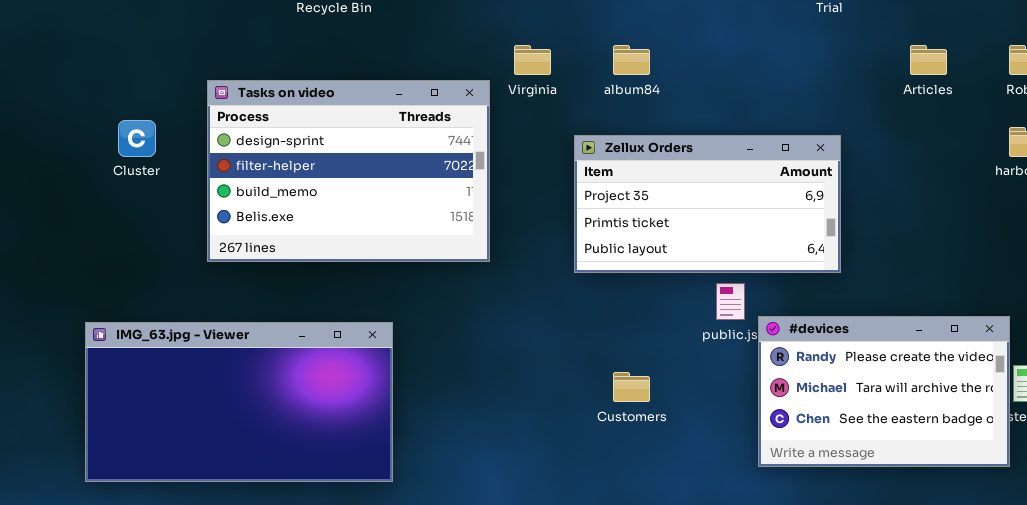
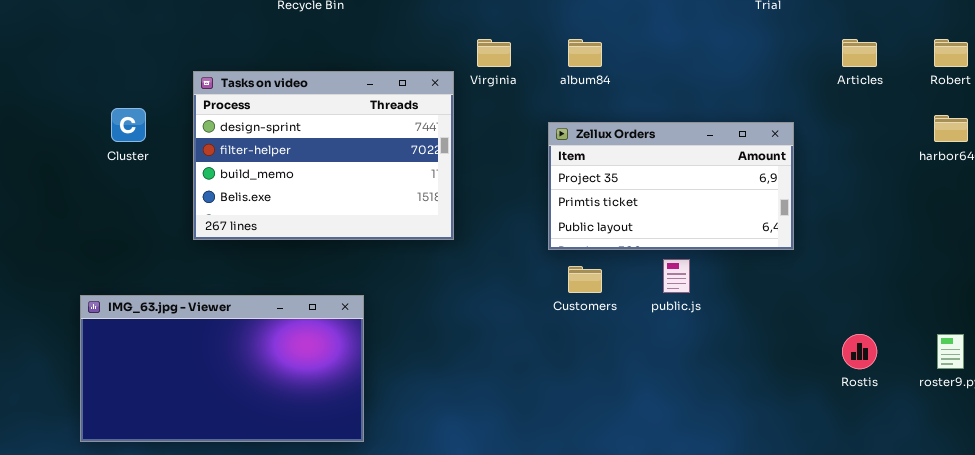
Zellux Orders: [574,135,841,273] -> [548,122,794,250], moved
#devices: [758,316,1010,467] -> none, closed
Customers: [613,372,650,402] -> [568,266,602,293], moved

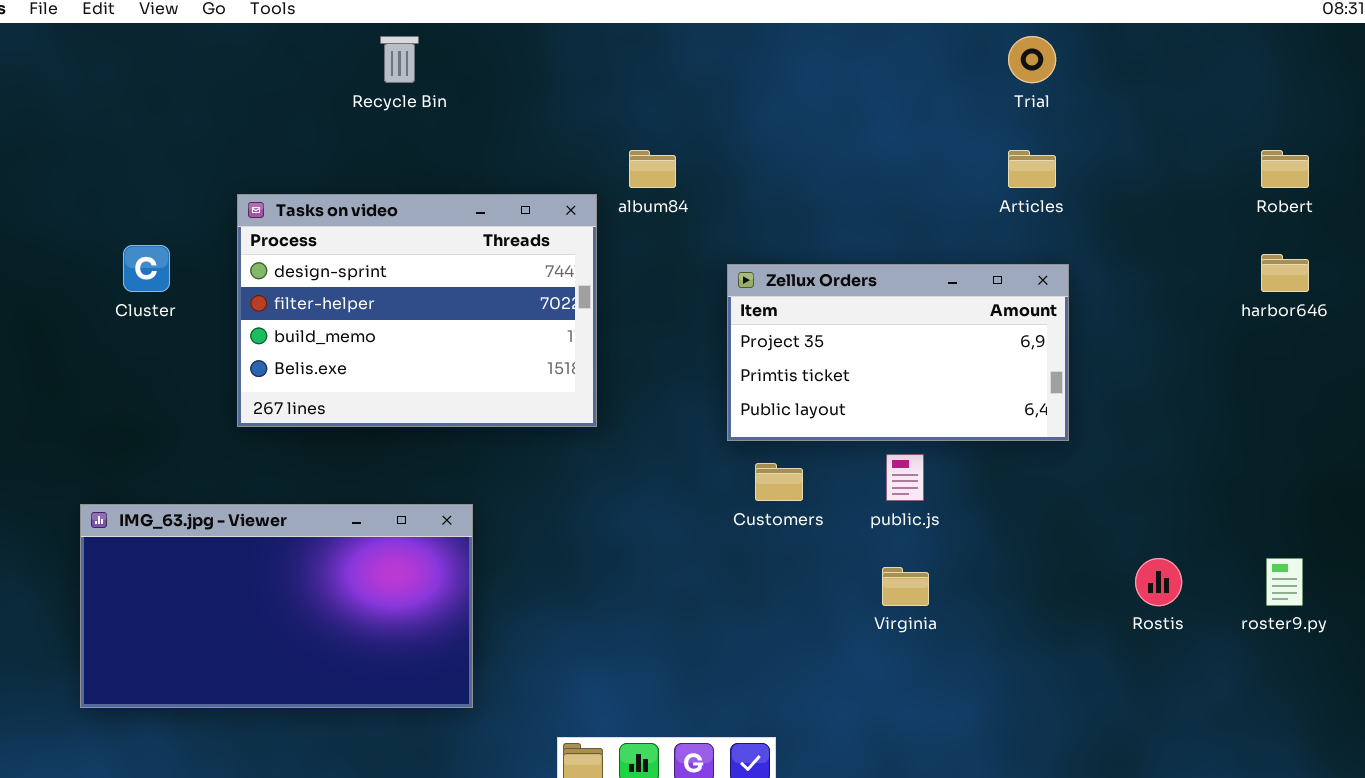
Virginia: [477,39,511,67] -> [882,567,929,606], moved
album84: [568,39,602,67] -> [629,150,676,188], moved
Articles: [842,39,877,67] -> [1008,150,1056,188], moved

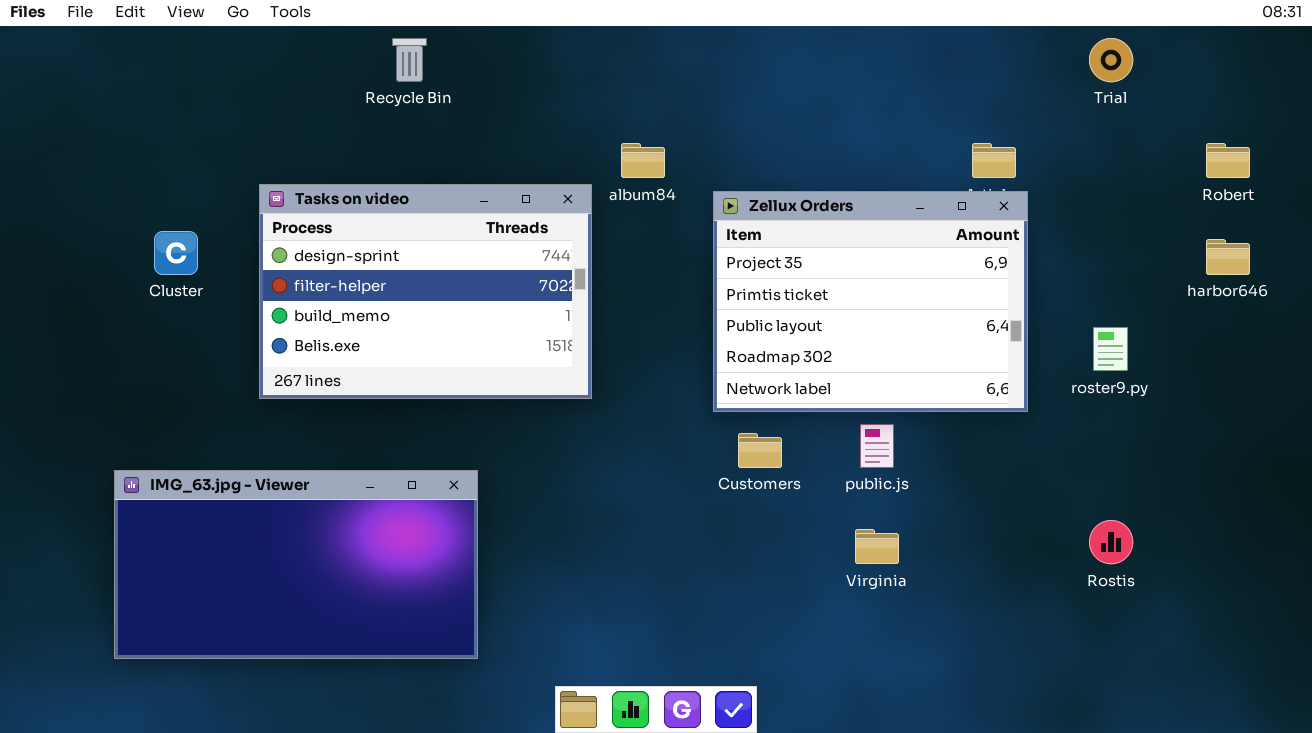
Trial: [1008,36,1056,83] -> [1089,38,1133,82], moved
Zellux Orders: [727,264,1069,441] -> [713,191,1028,412], resized
roster9.py: [1266,558,1303,606] -> [1093,327,1128,371], moved

